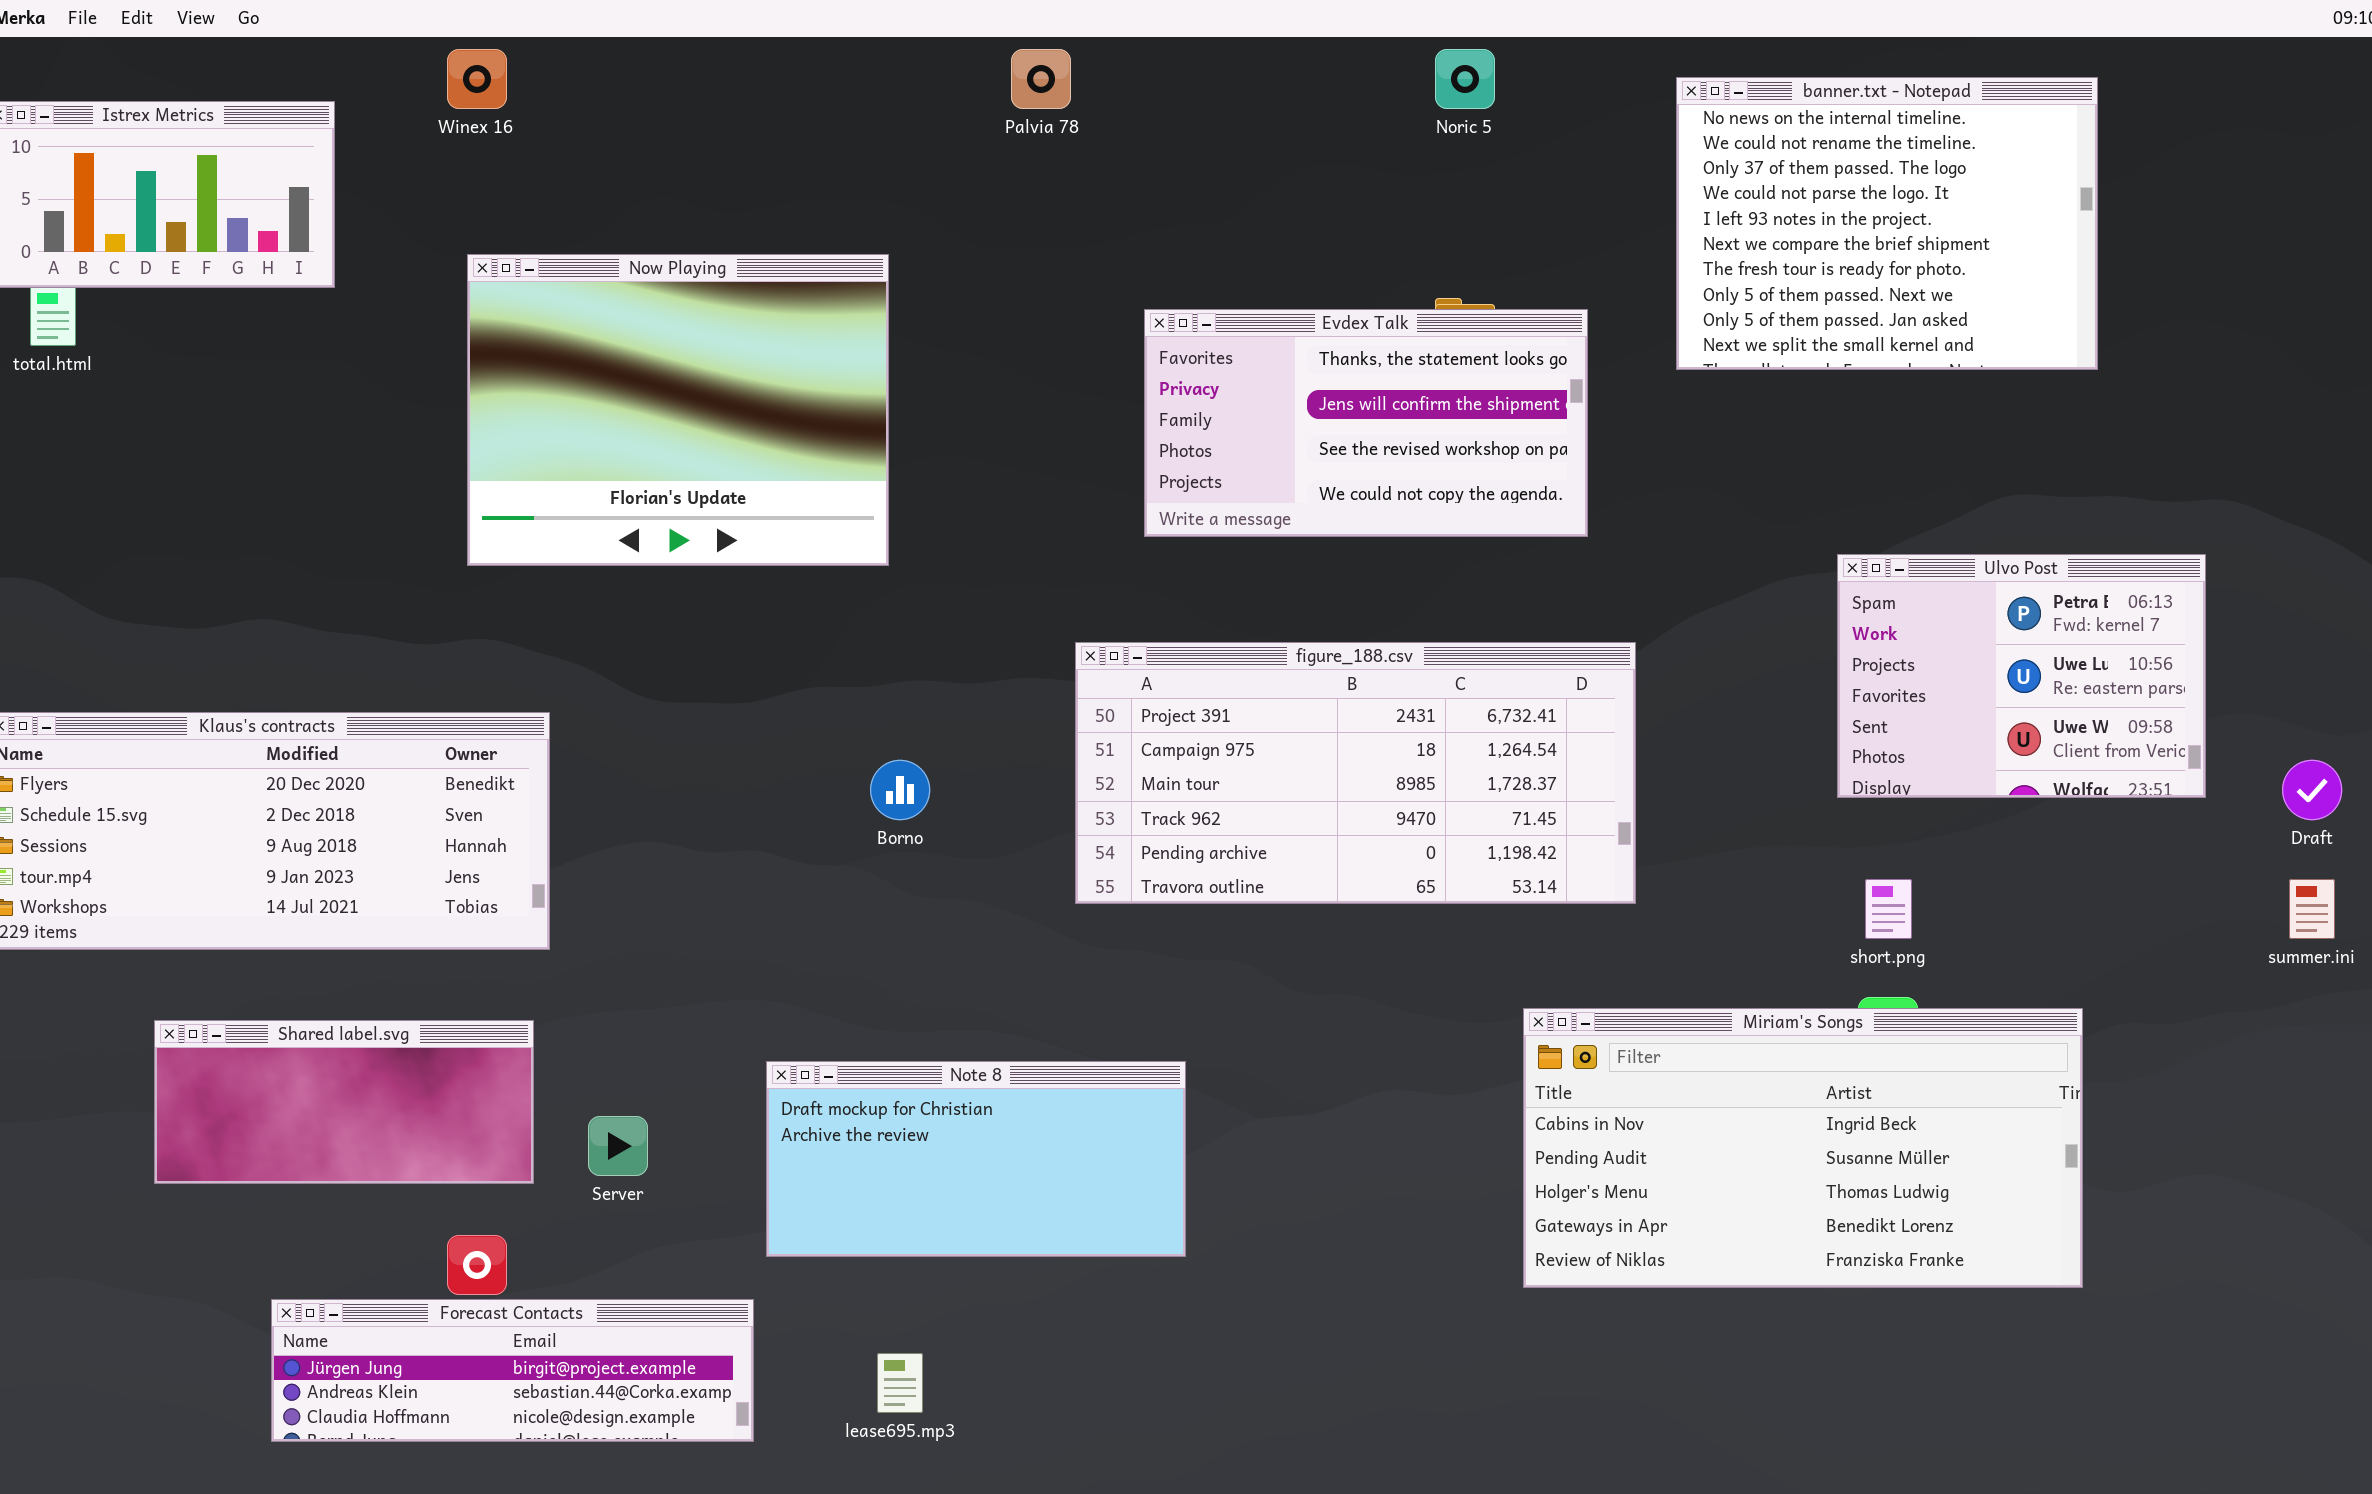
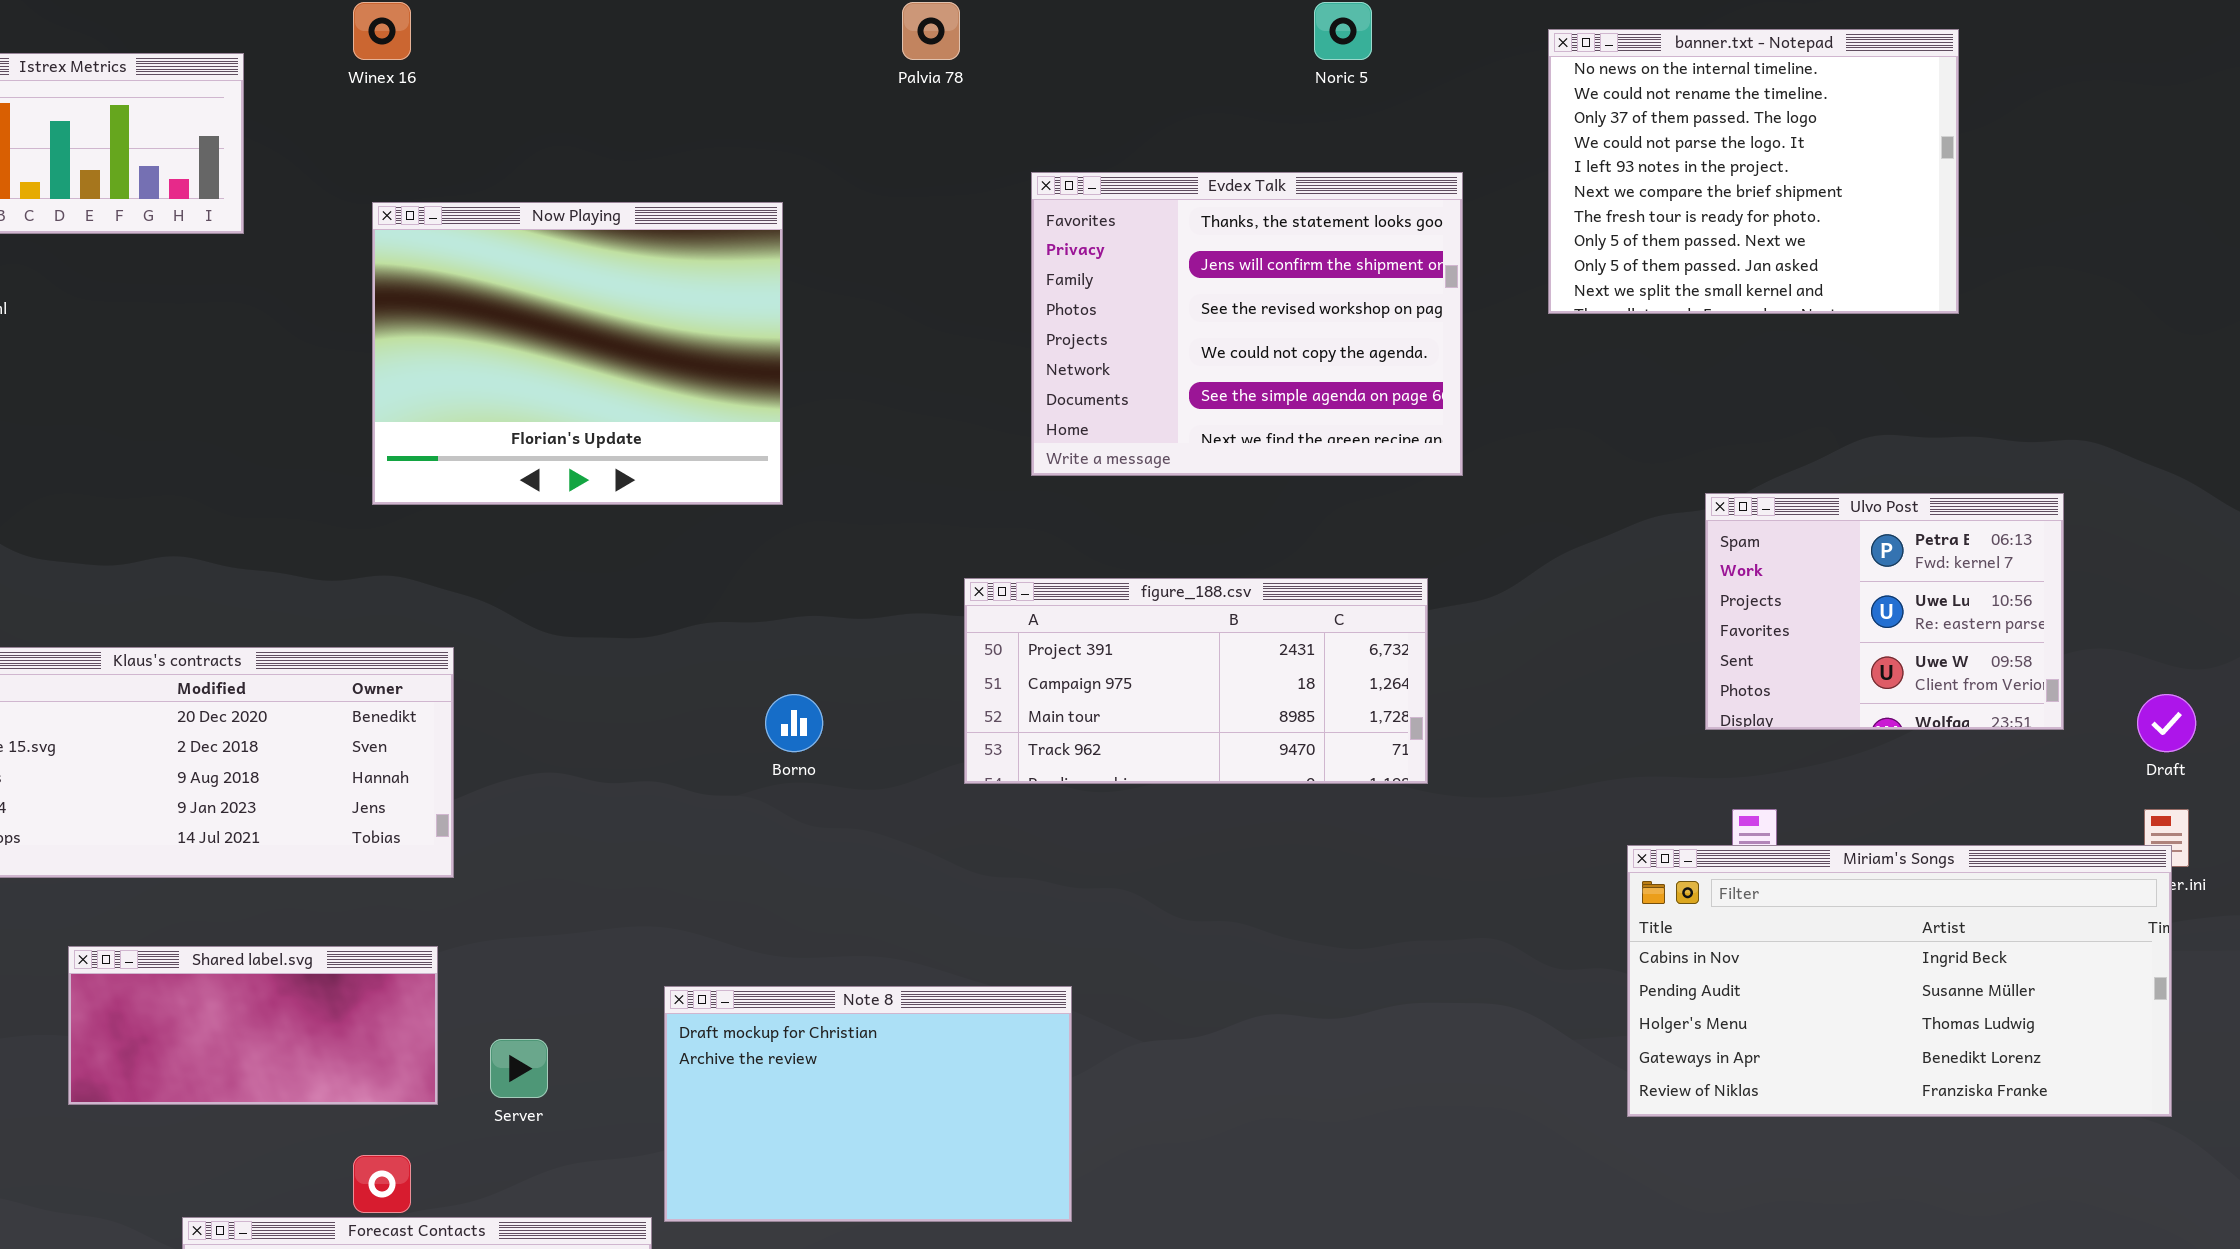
Evdex Talk: [1144,309,1588,537] -> [1031,172,1463,476], resized
figure_188.csv: [1075,642,1636,904] -> [964,578,1428,784], resized
Miriam's Songs: [1523,1008,2083,1288] -> [1627,845,2172,1117], moved
Note 8: [766,1061,1186,1257] -> [664,986,1072,1222], resized

